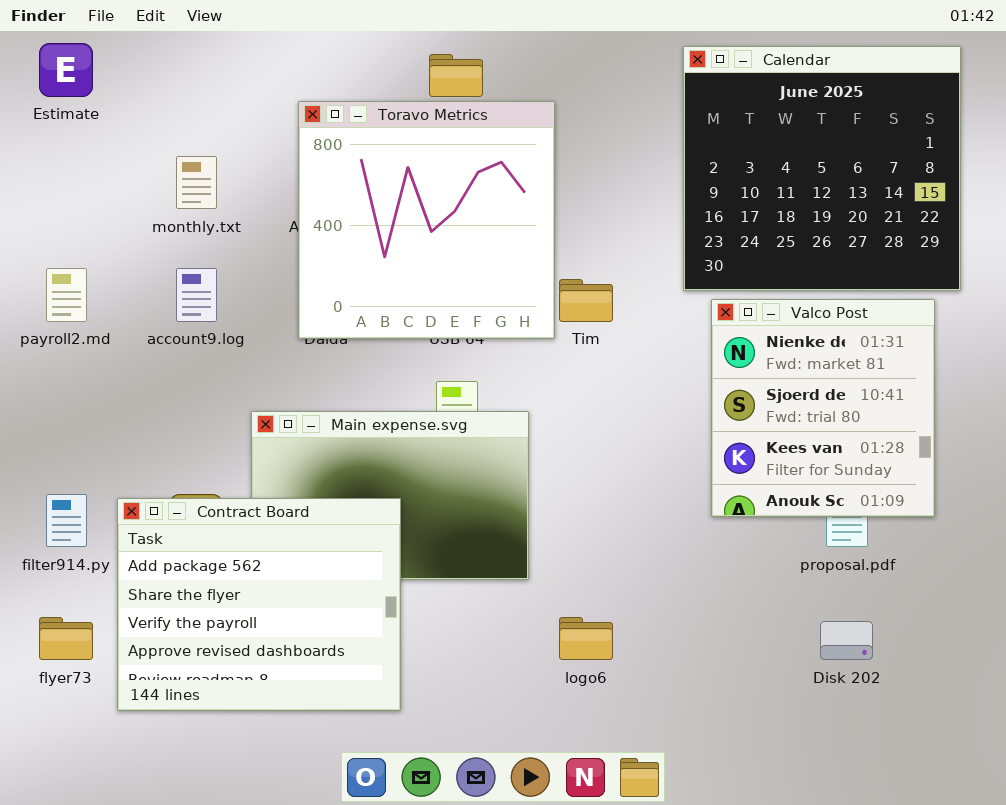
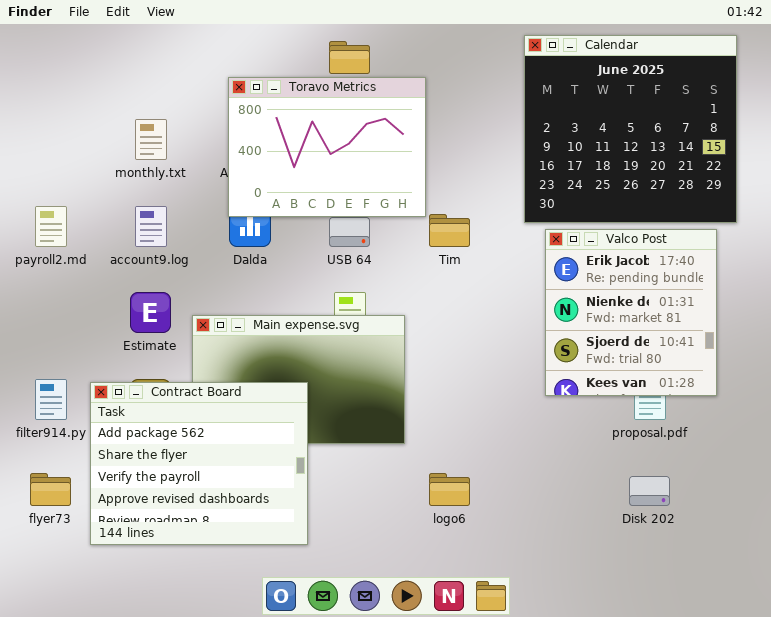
Estimate: [39,43,93,97] -> [130,292,171,333], moved
Toravo Metrics: [298,101,555,339] -> [228,77,426,217], resized
Valco Post: [711,299,935,517] -> [545,229,717,396], scrolled up 1 row

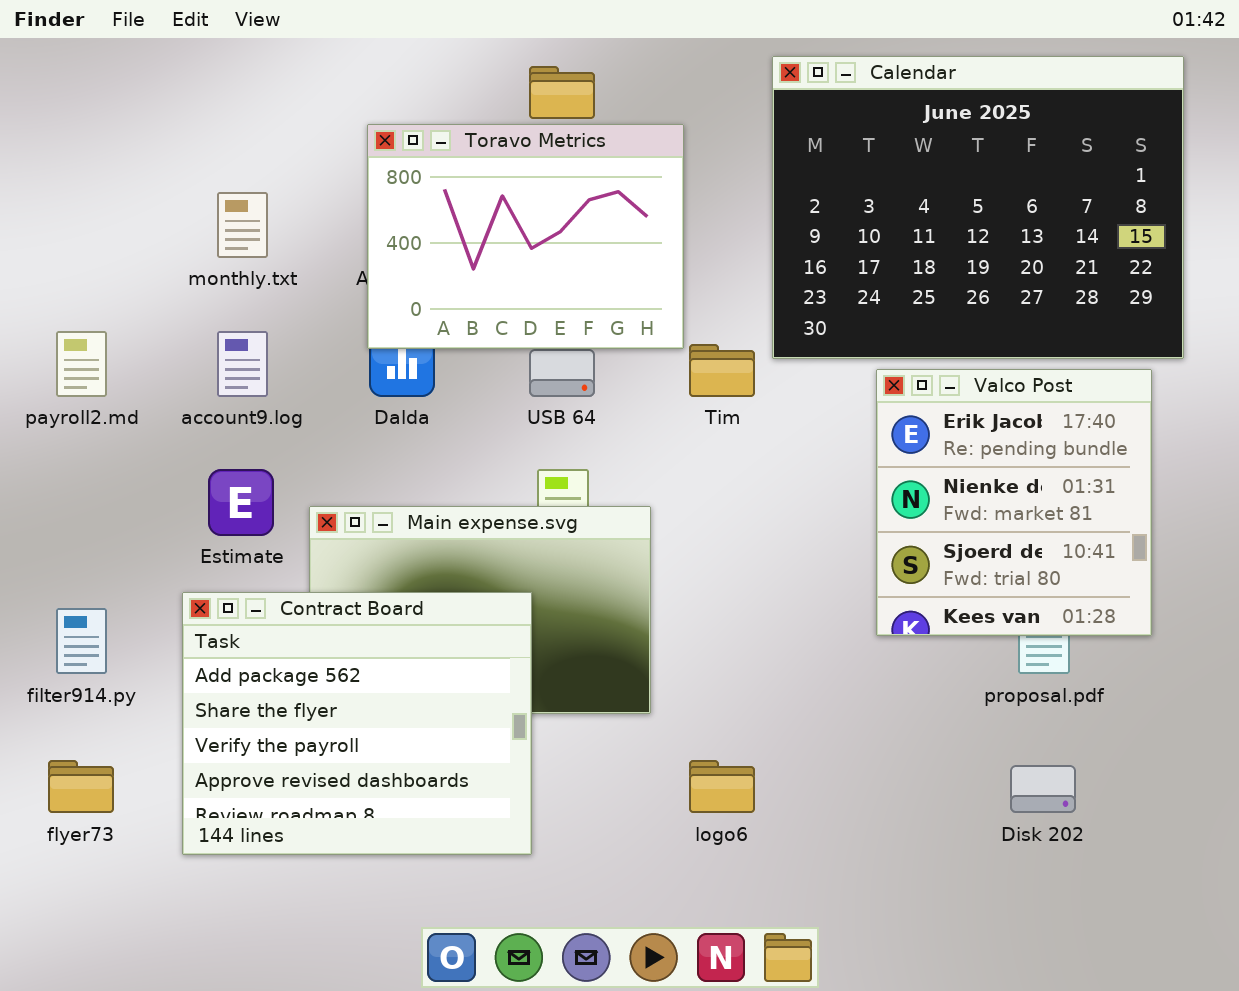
Calendar: [524,35,737,223] -> [772,56,1184,359], resized
Contract Board: [90,382,308,545] -> [182,592,532,855], moved

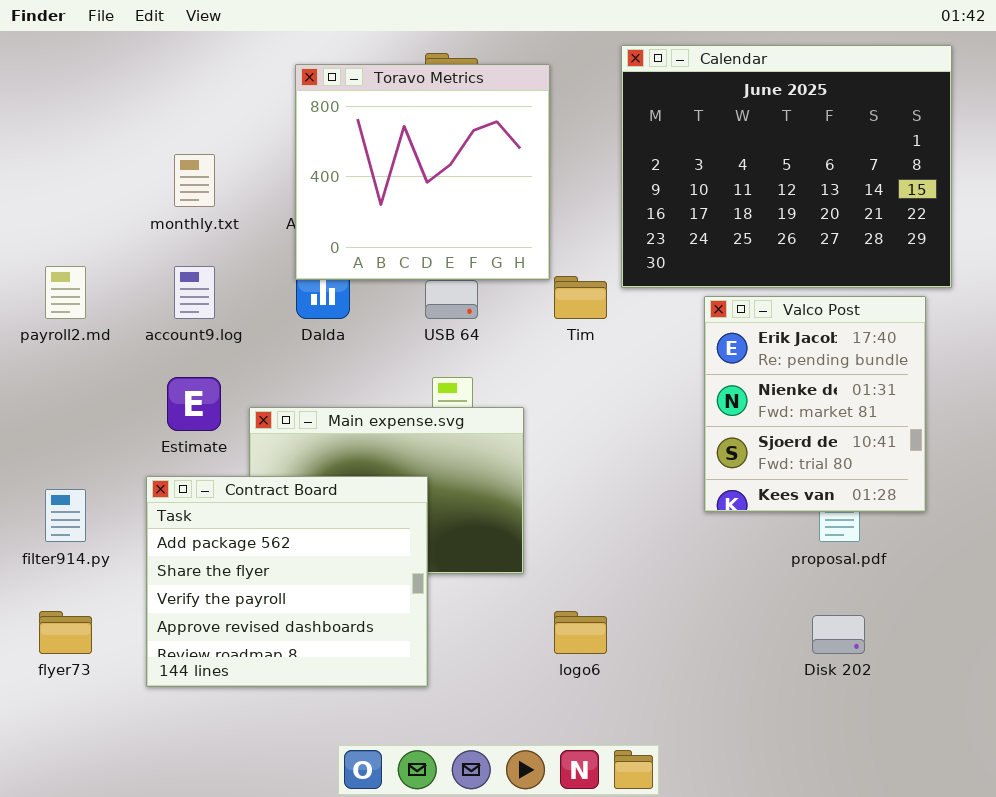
Toravo Metrics: [367,124,684,349] -> [295,64,550,280], resized

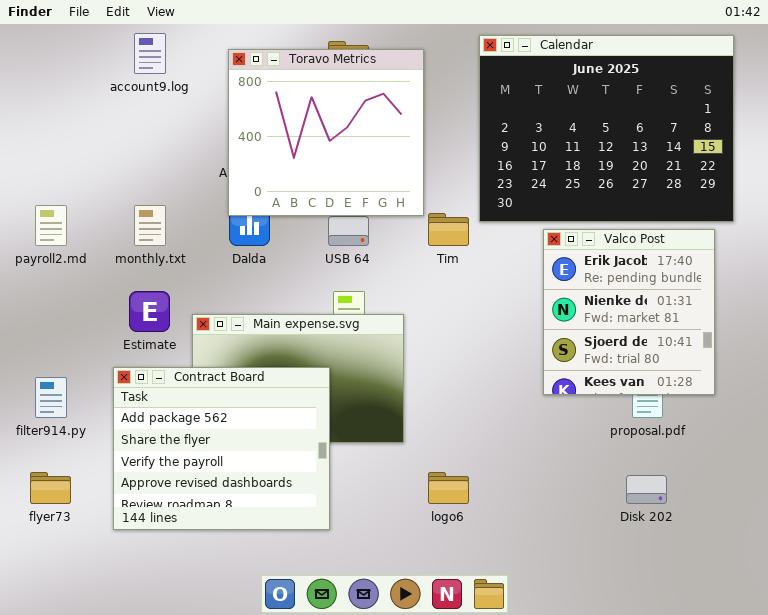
monthly.txt: [174,154,215,207] -> [134,205,166,246], moved
account9.log: [174,266,215,319] -> [134,33,166,74], moved

